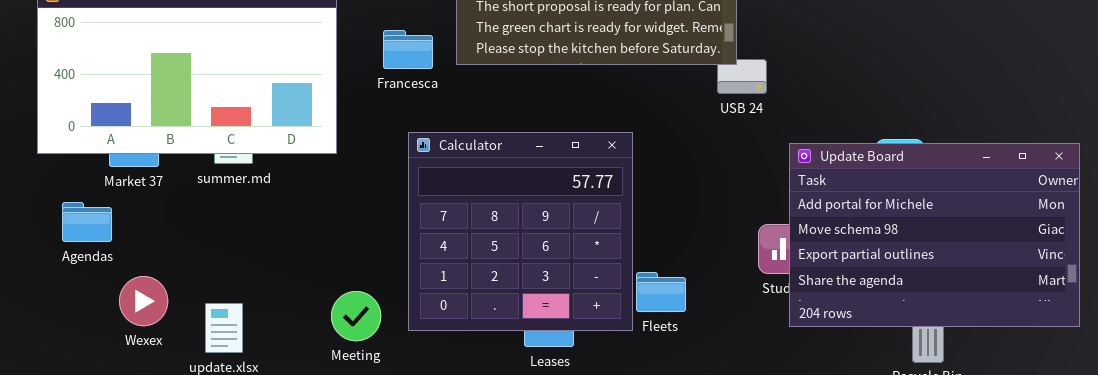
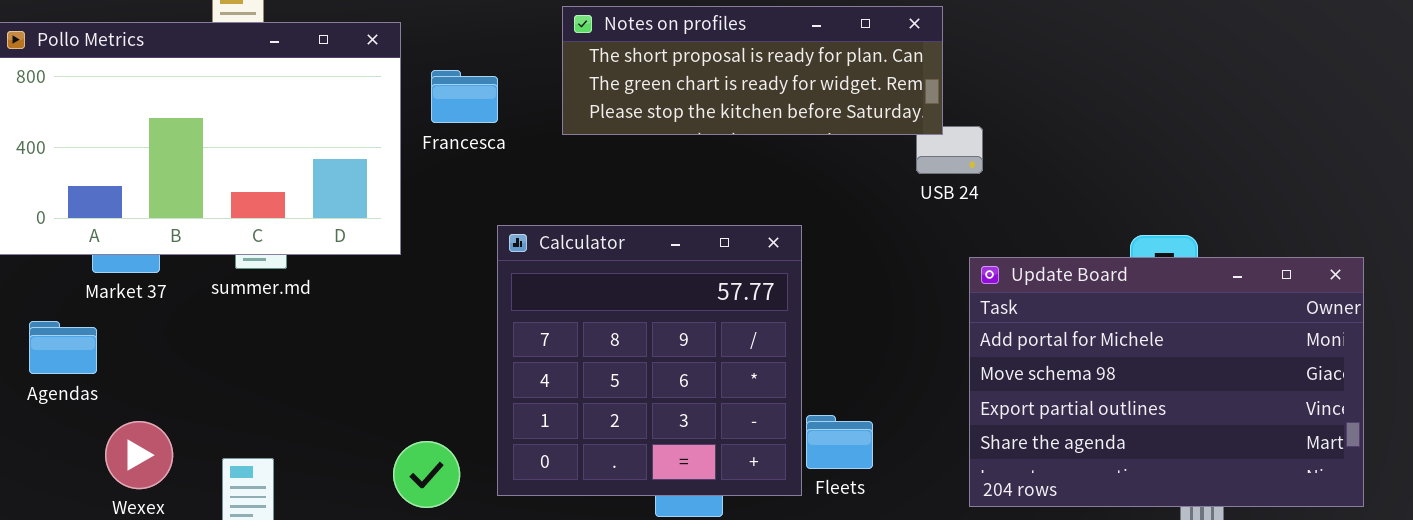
Francesca: [383,30,433,69] -> [431,70,498,123], moved
Update Board: [789,143,1080,327] -> [969,257,1364,507], moved

